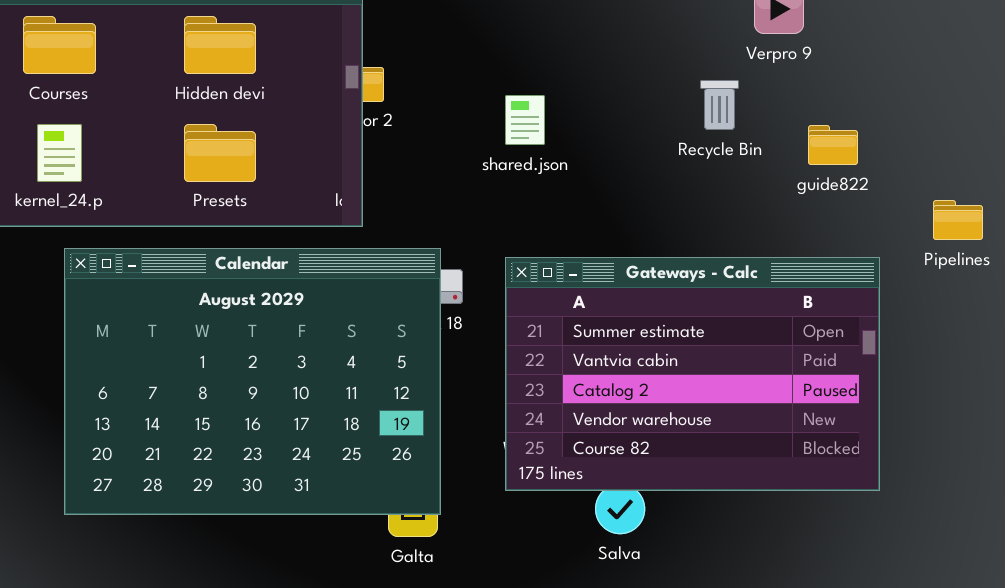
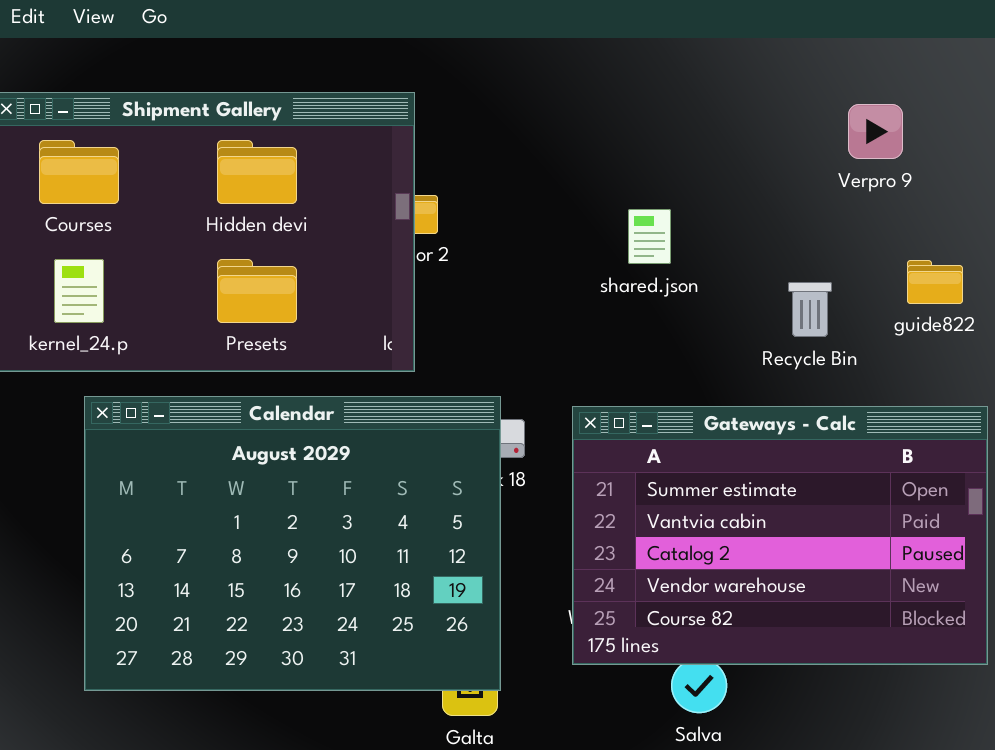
Recycle Bin: [700,80,739,130] -> [788,282,832,337], moved
shared.json: [505,95,545,145] -> [628,209,671,264], moved

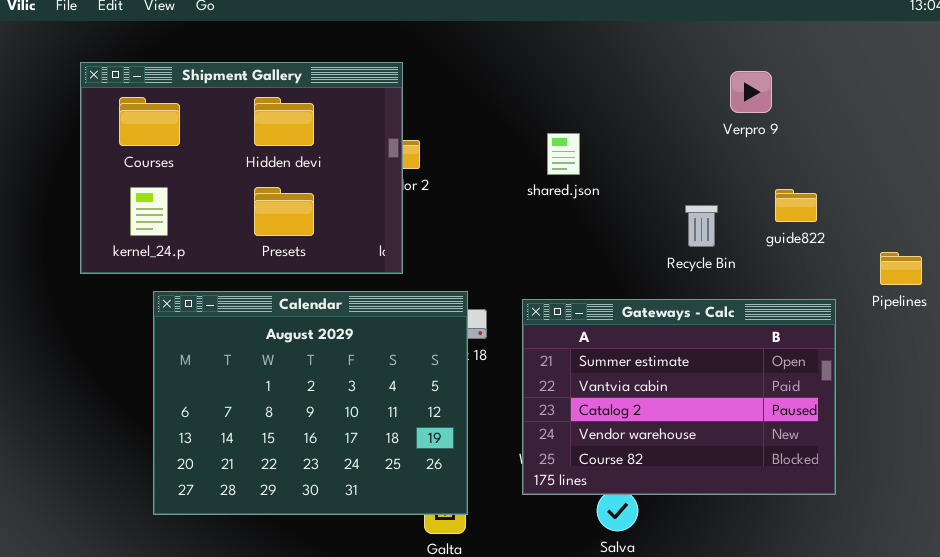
shared.json: [628,209,671,264] -> [547,133,580,175], moved

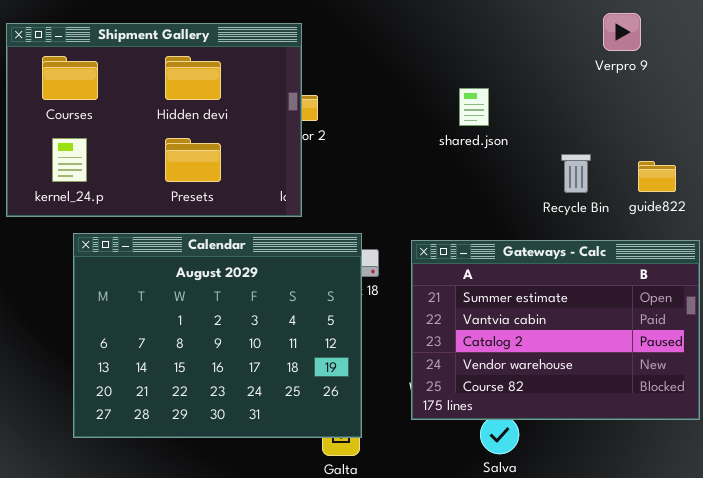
Verpro 9: [730,71,772,113] -> [603,13,641,51], moved
shared.json: [547,133,580,175] -> [459,88,489,126], moved
guide822: [775,189,817,222] -> [638,161,676,192], moved

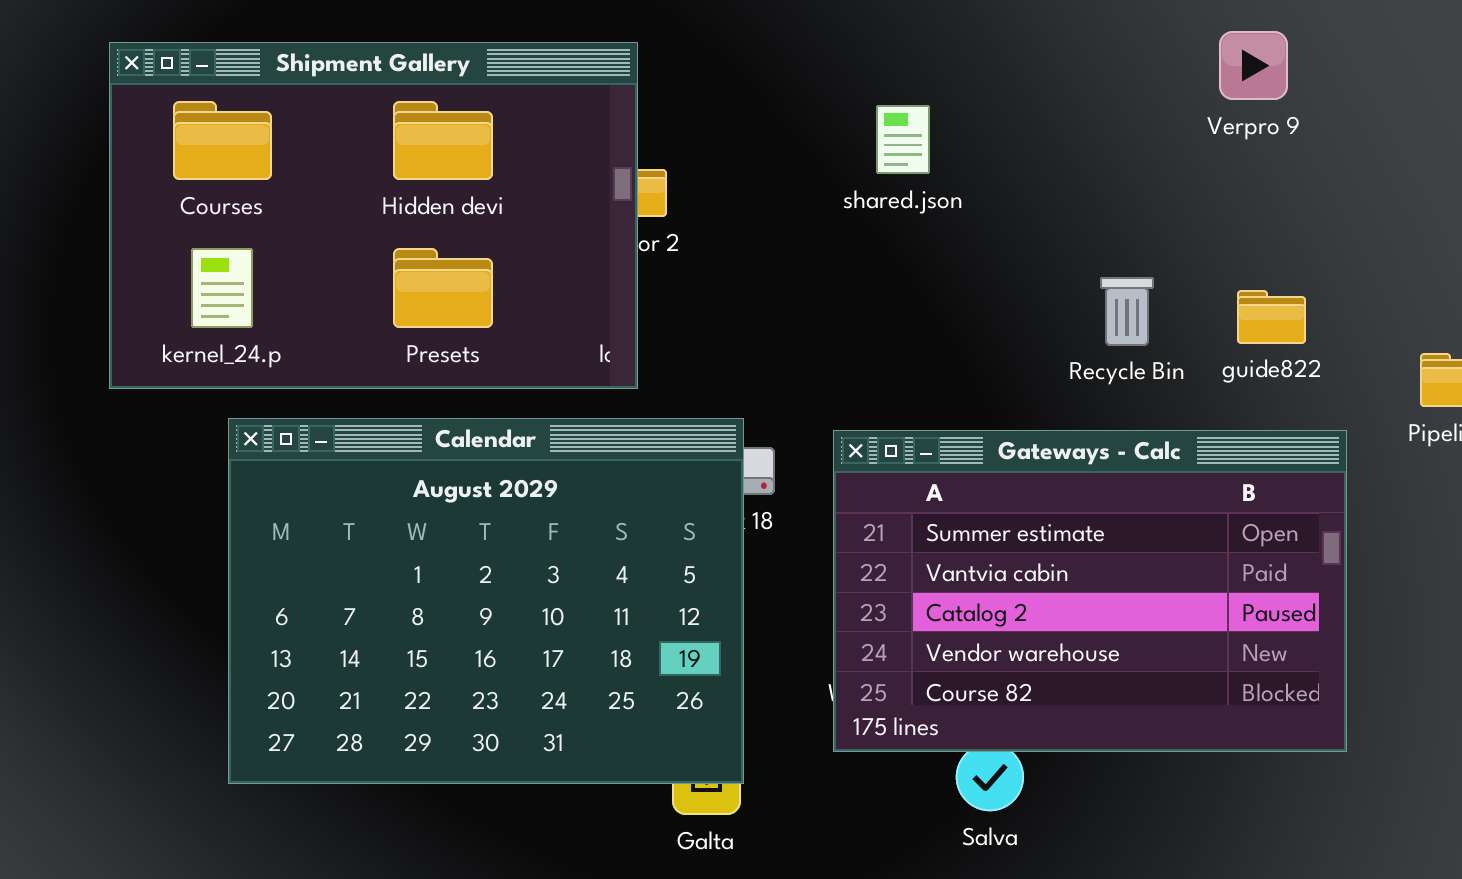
Verpro 9: [603,13,641,51] -> [1219,31,1288,100], moved
shared.json: [459,88,489,126] -> [876,105,930,174], moved

